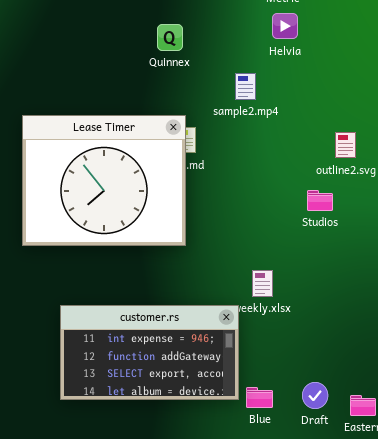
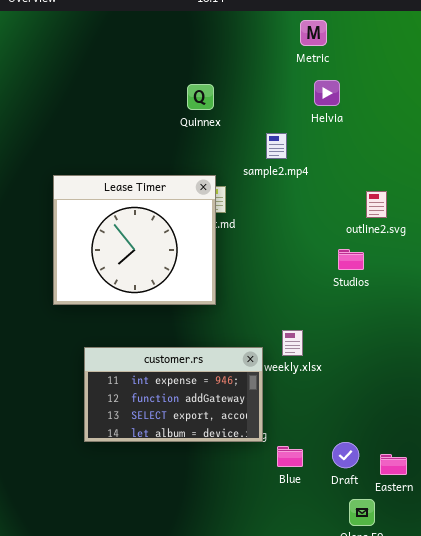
Helvia: [272,13,298,39] -> [314,80,340,106], moved
customer.rs: [60,305,239,400] -> [84,347,263,442], moved

